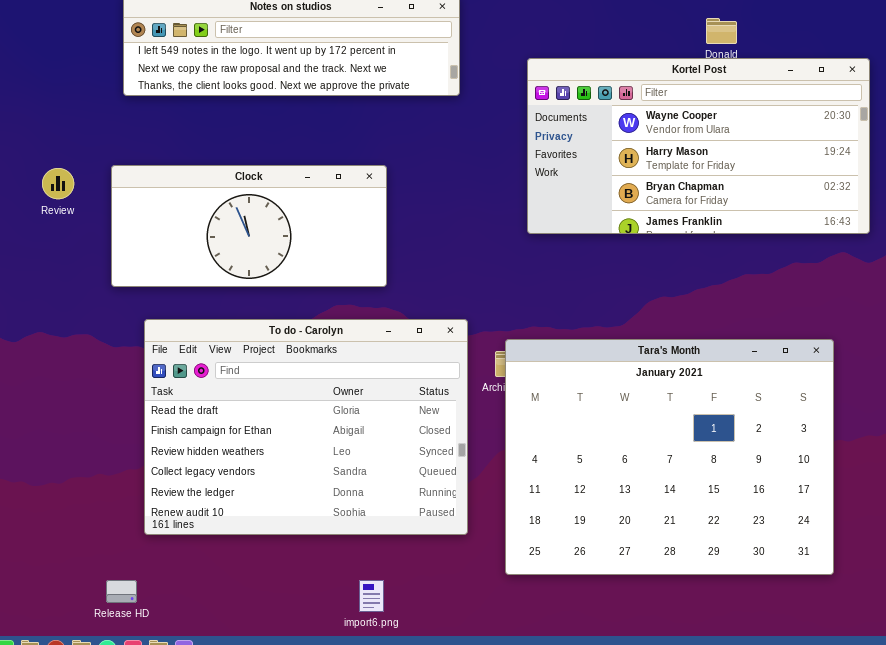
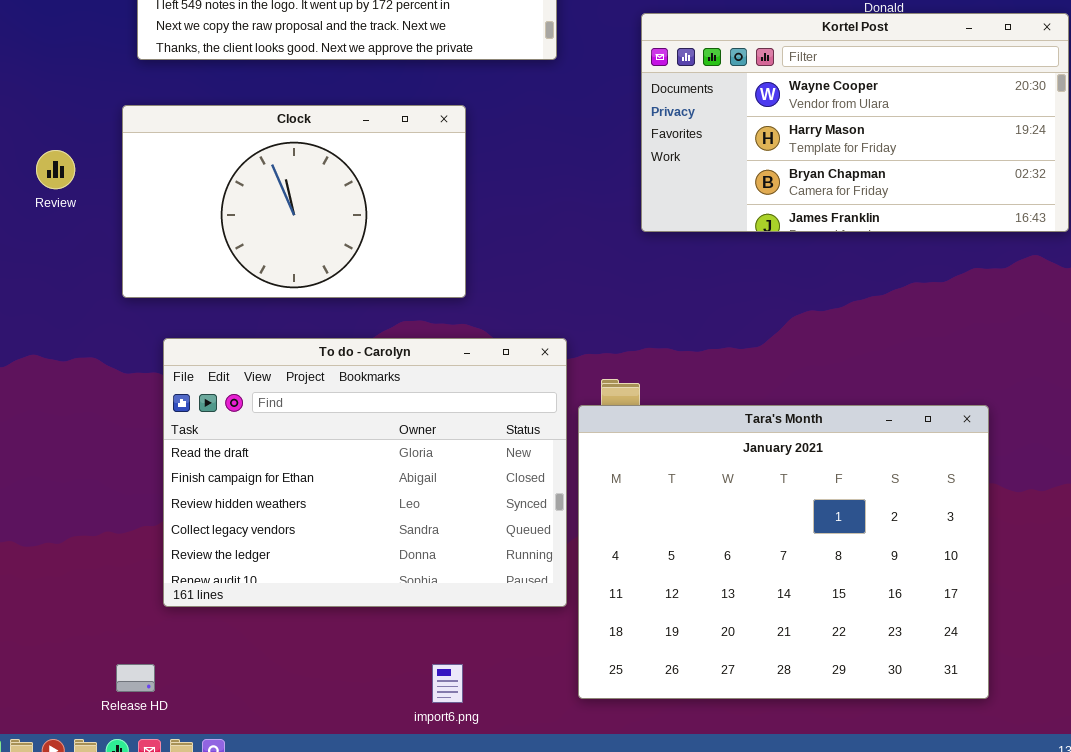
Clock: [111,165,387,287] -> [122,105,466,298], resized
Tara's Month: [505,339,834,575] -> [578,405,989,699], moved

